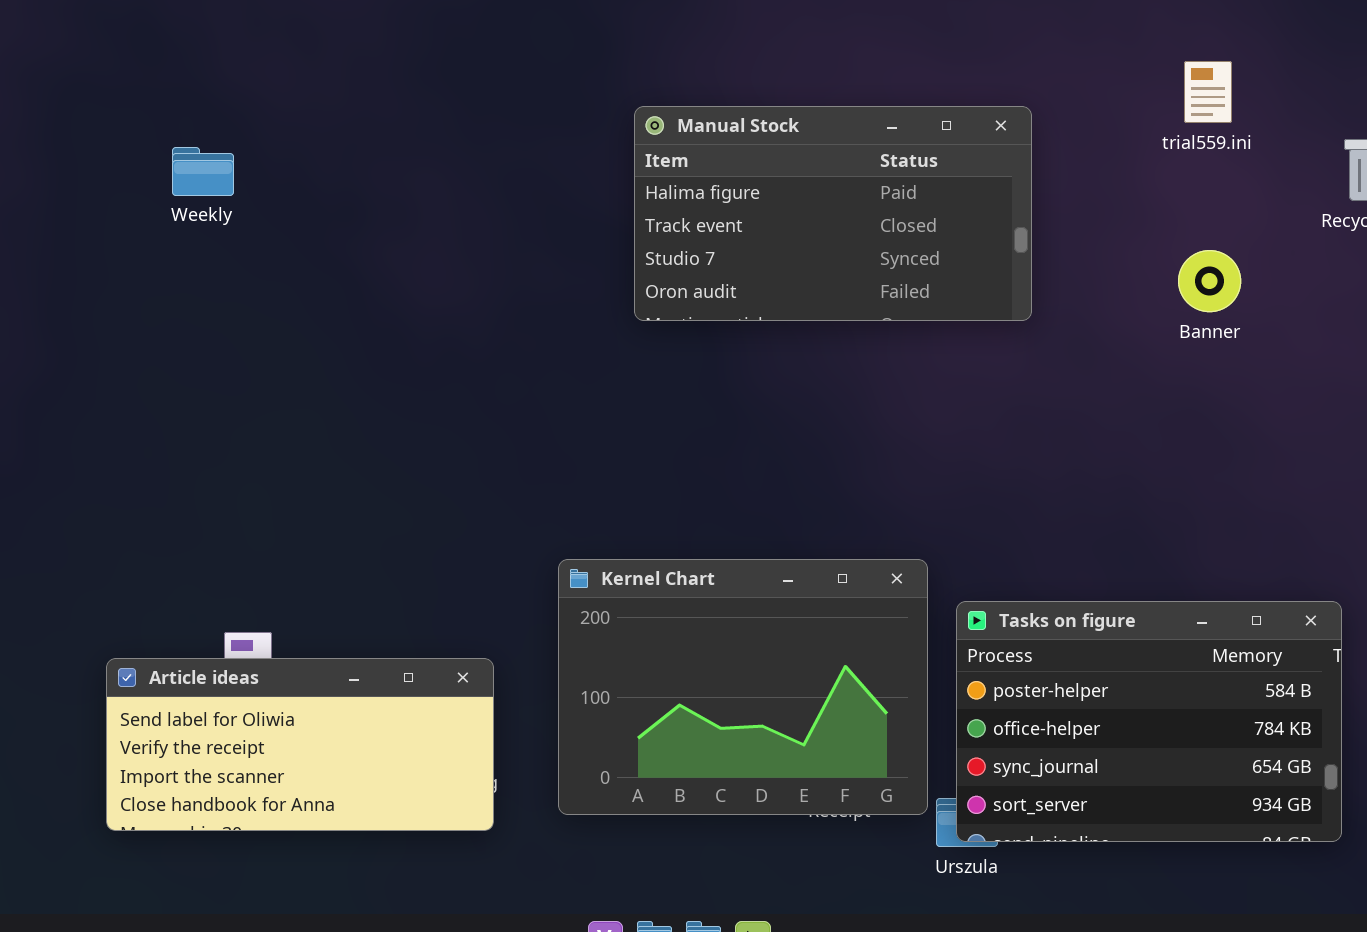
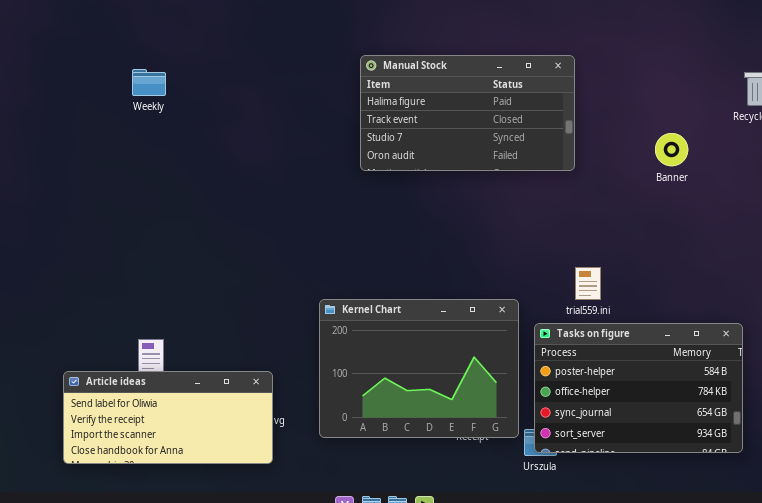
trial559.ini: [1184,61,1232,123] -> [575,267,601,300], moved
Weekly: [172,147,234,196] -> [132,69,166,96], moved
Article ideas: [106,658,494,831] -> [63,371,273,464], moved

